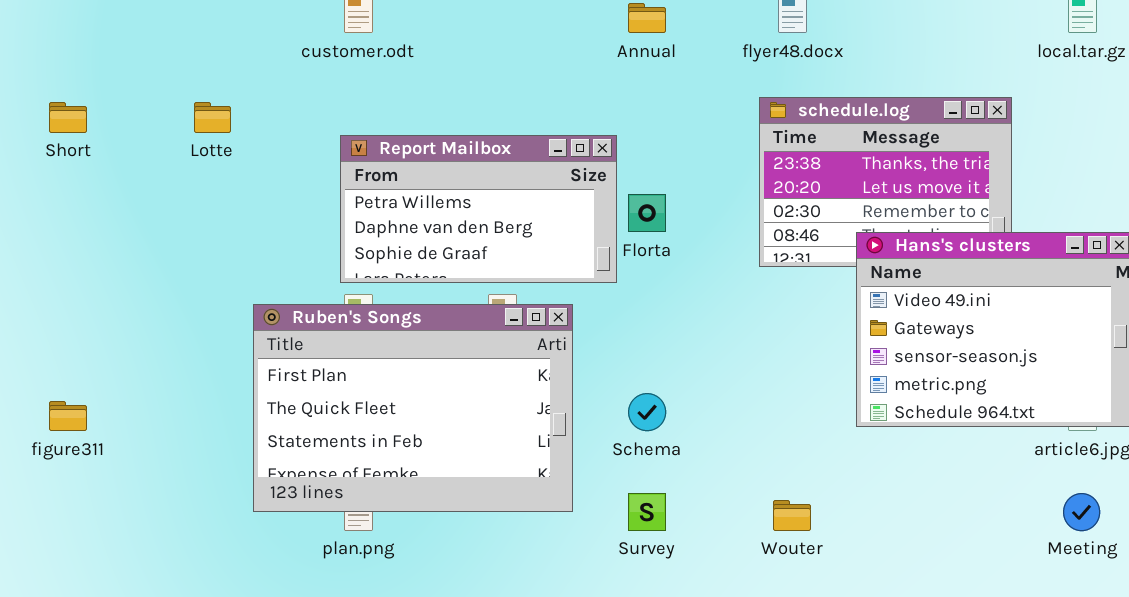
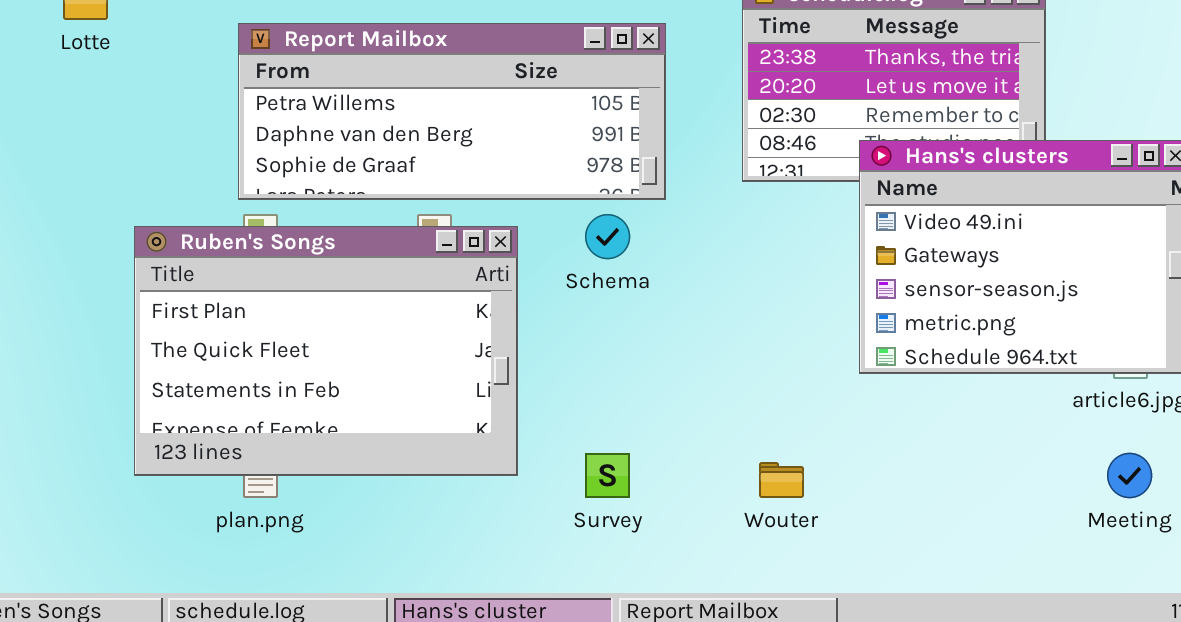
Report Mailbox: [340,135,617,283] -> [238,23,666,200], resized
Schema: [628,393,666,431] -> [585,214,630,259], moved

